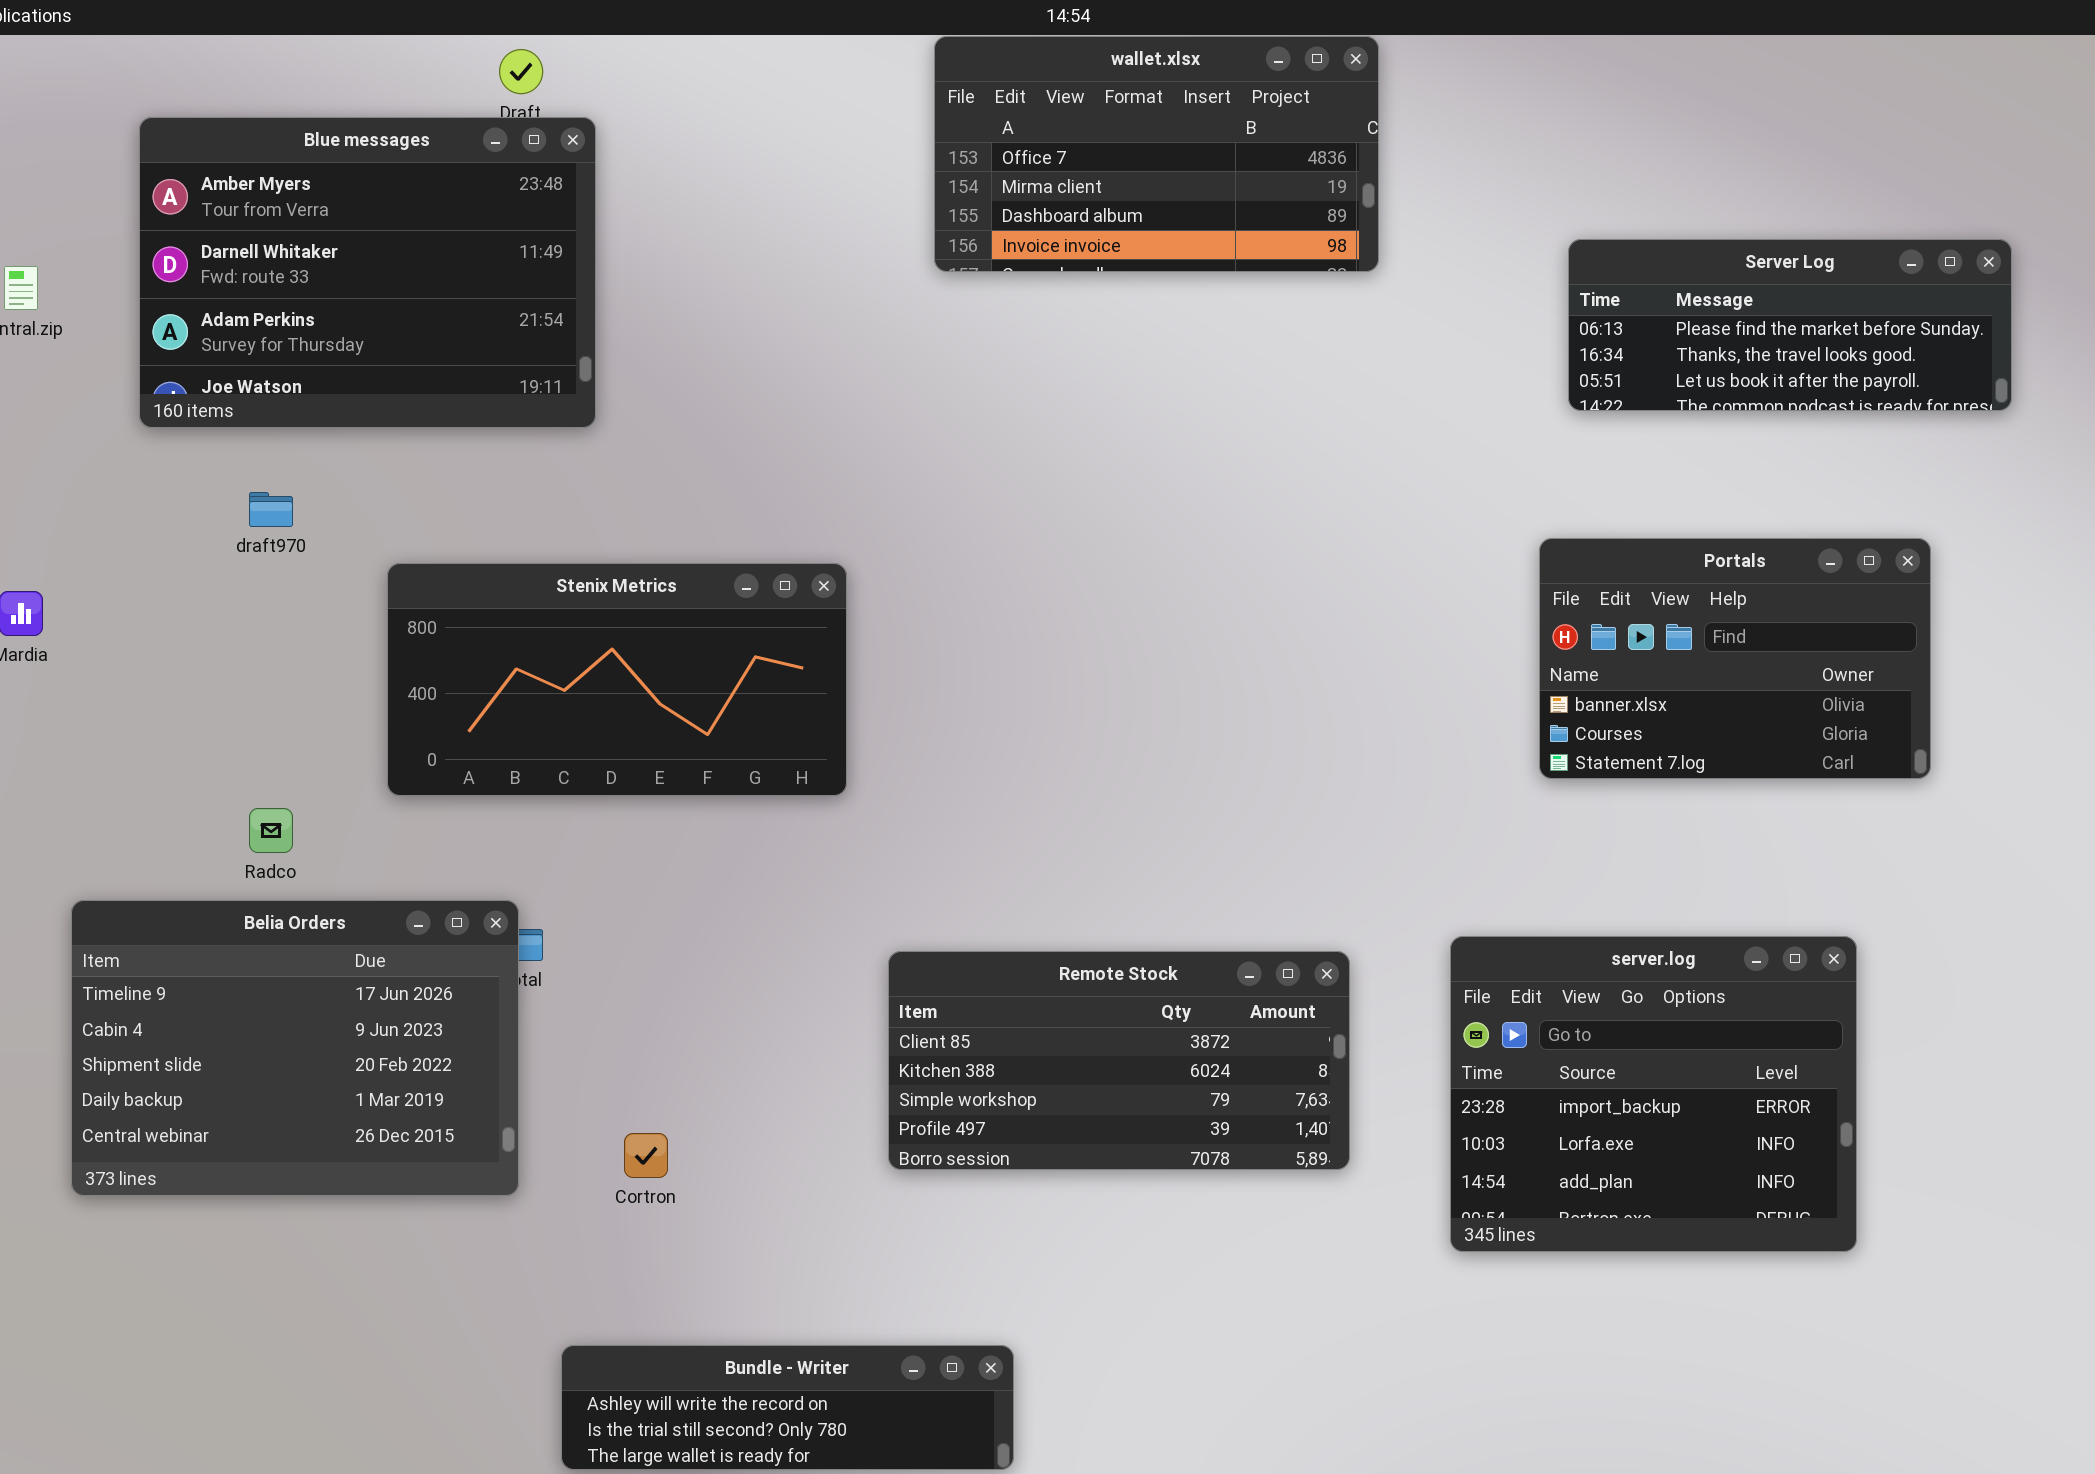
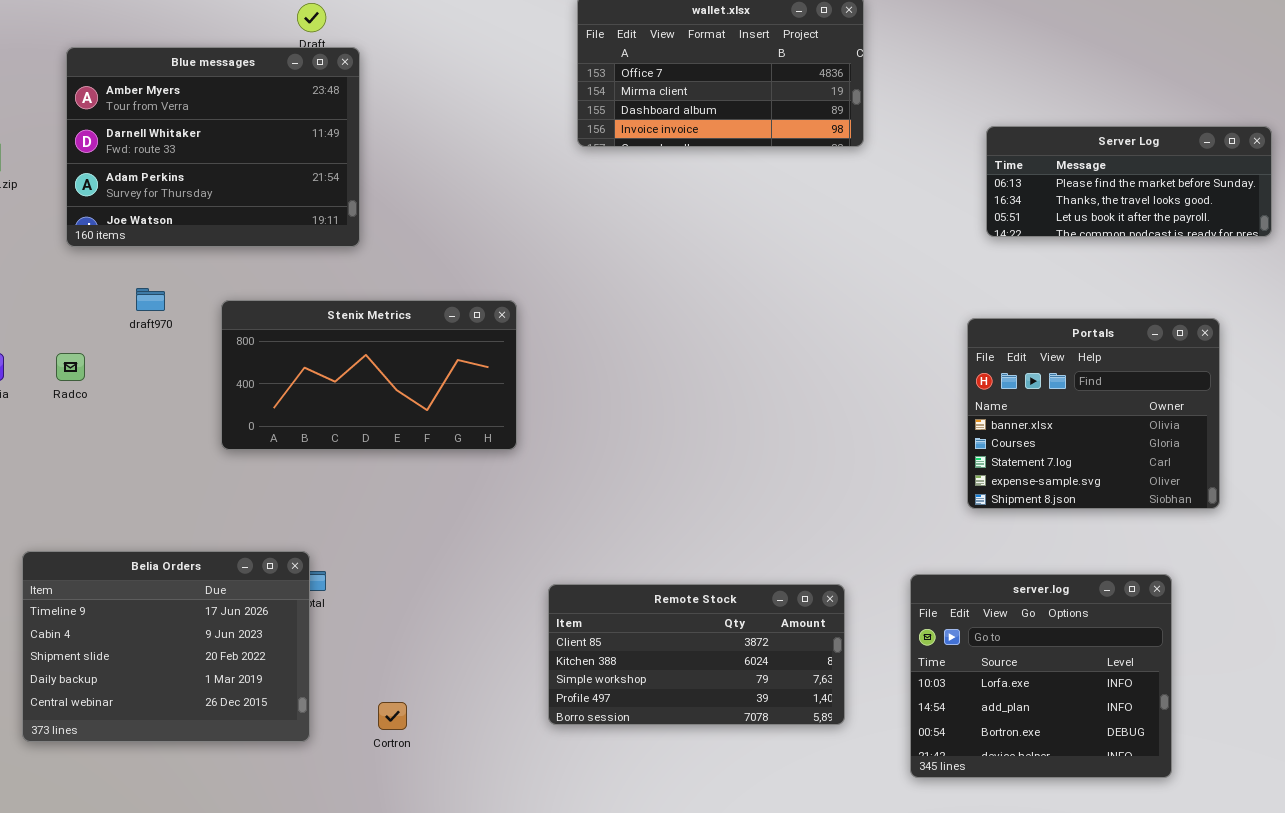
Portals: [1539,538,1931,779] -> [967,318,1220,509], resized
Stenix Metrics: [387,563,847,796] -> [221,300,517,450], moved
Radco: [249,808,293,853] -> [56,353,85,381], moved
server.log: [1450,936,1857,1252] -> [910,574,1172,778], scrolled down 1 row

